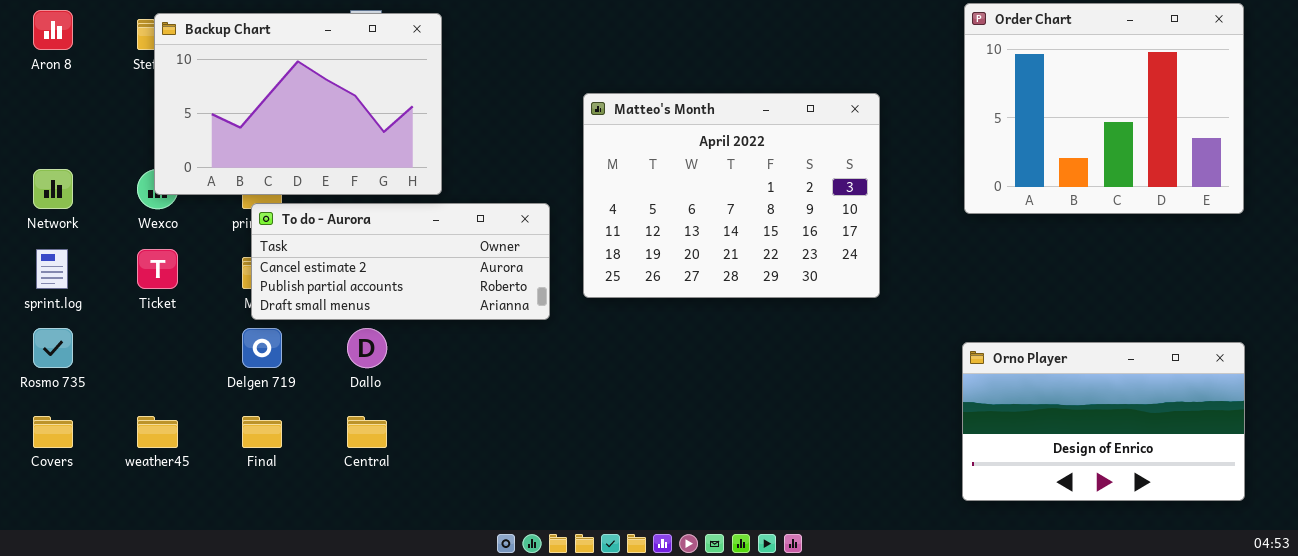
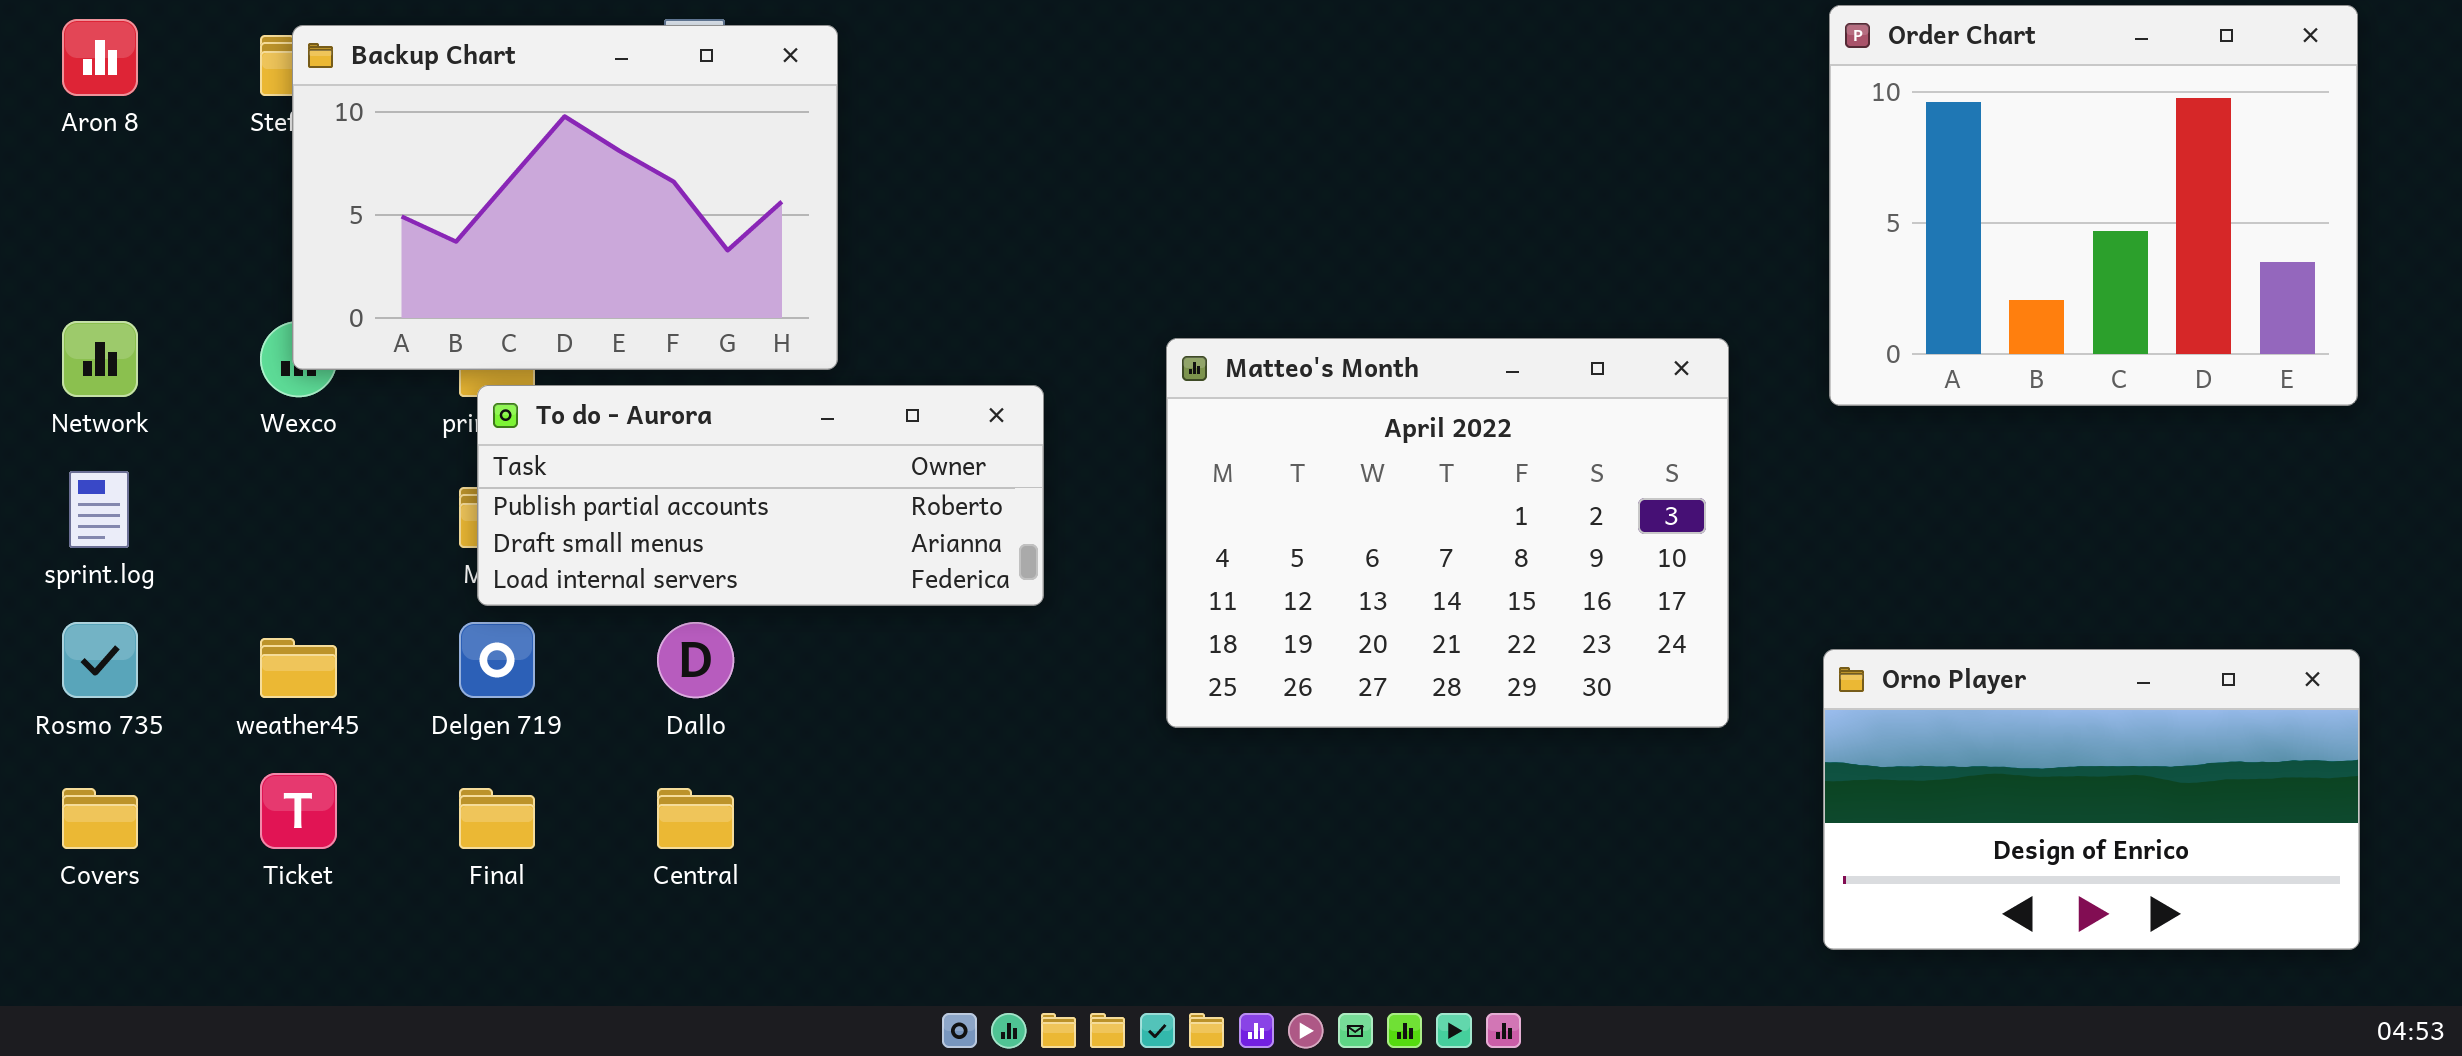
Matteo's Month: [583,93,880,298] -> [1166,338,1729,728], moved
To do - Aurora: [251,203,550,320] -> [477,385,1044,606], scrolled down 1 row
Ticket: [137,249,178,289] -> [260,773,337,849], moved
weather45: [137,416,178,448] -> [260,638,337,698], moved

